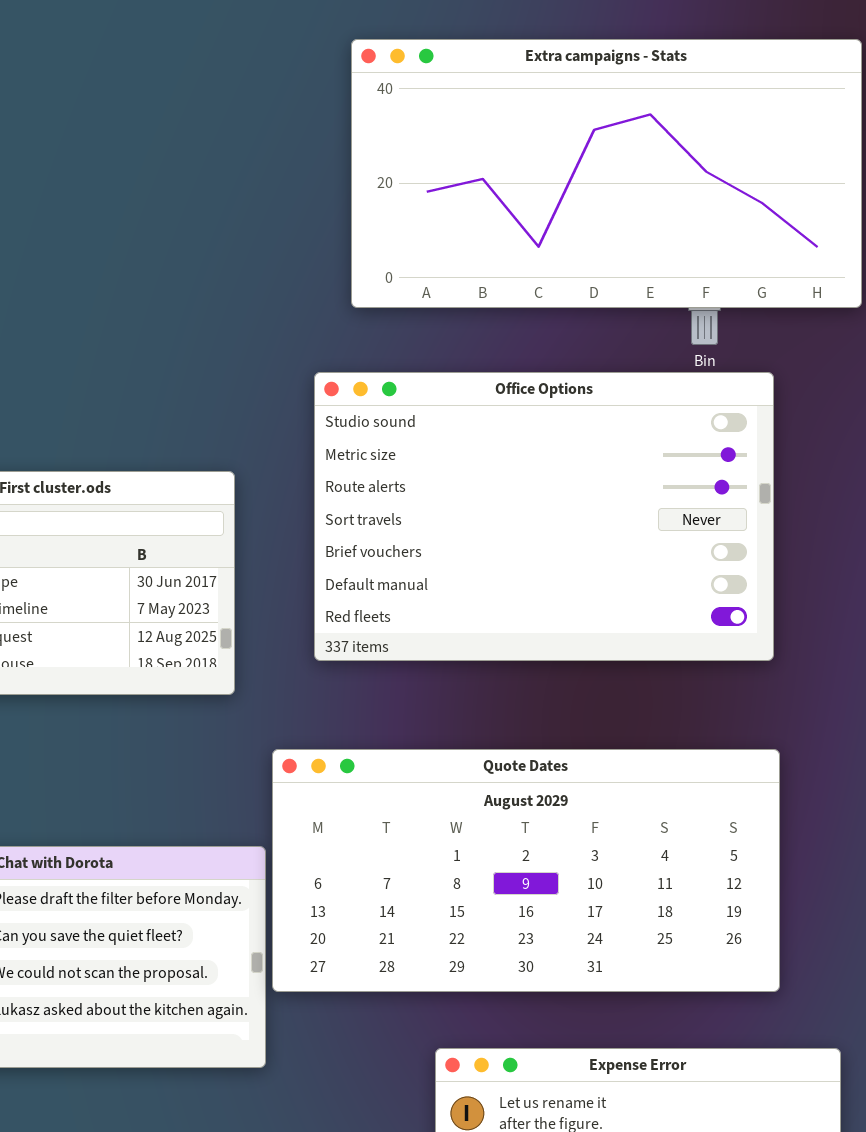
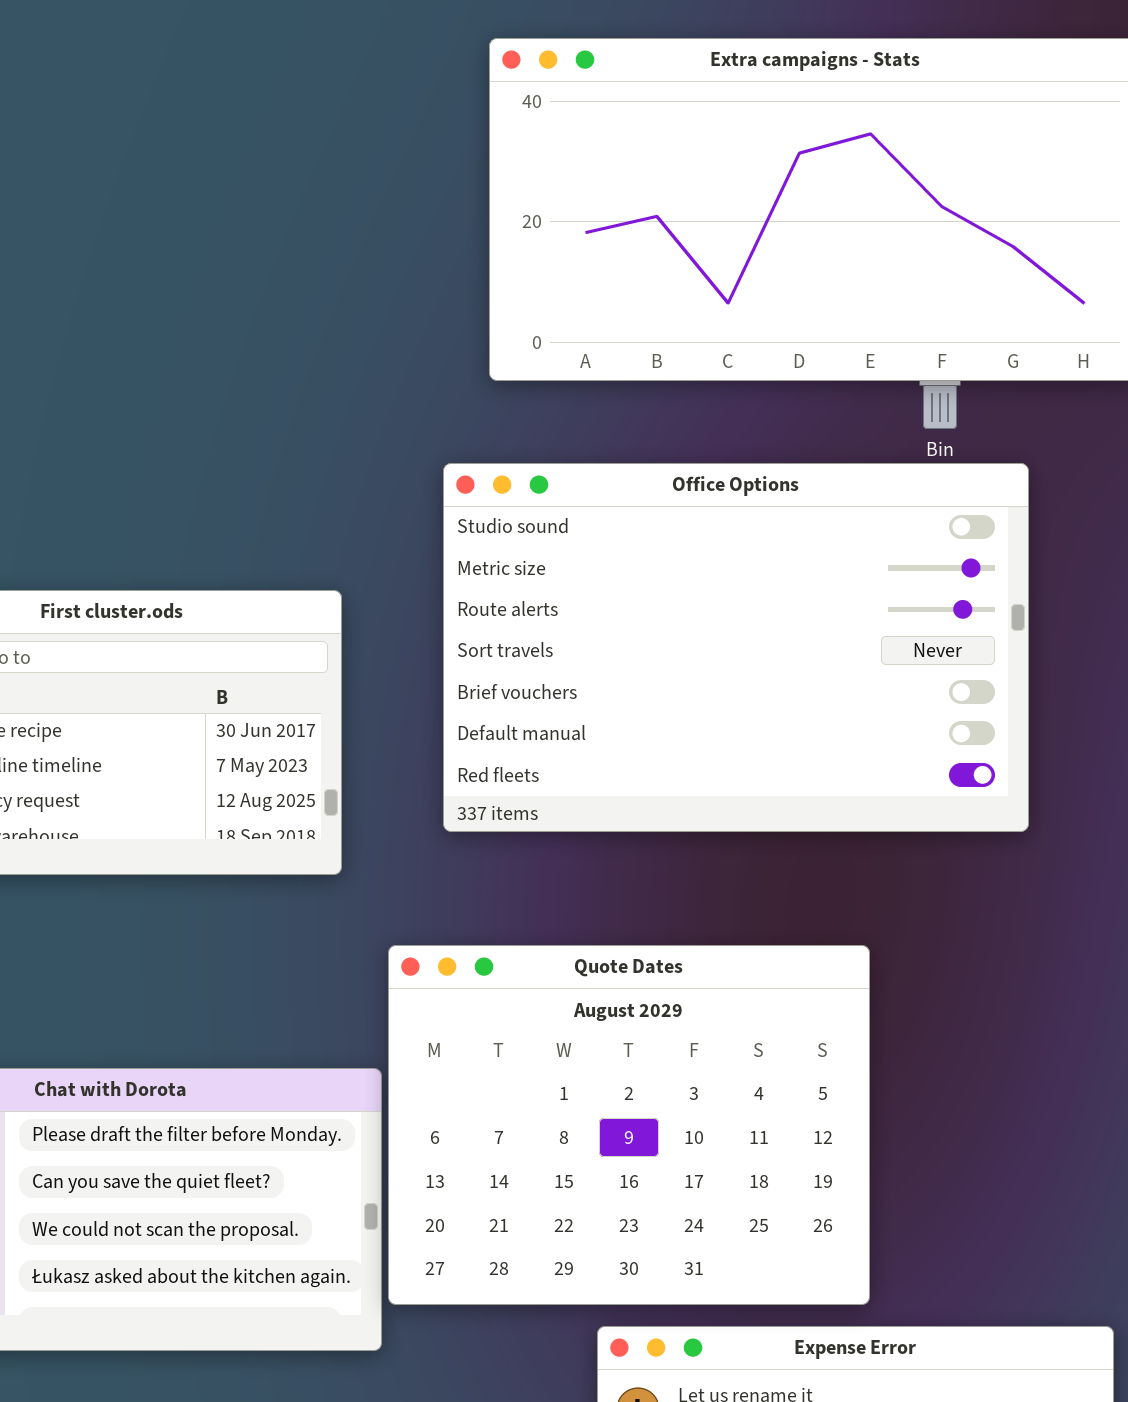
Quote Dates: [272,749,780,992] -> [388,945,870,1305], resized

